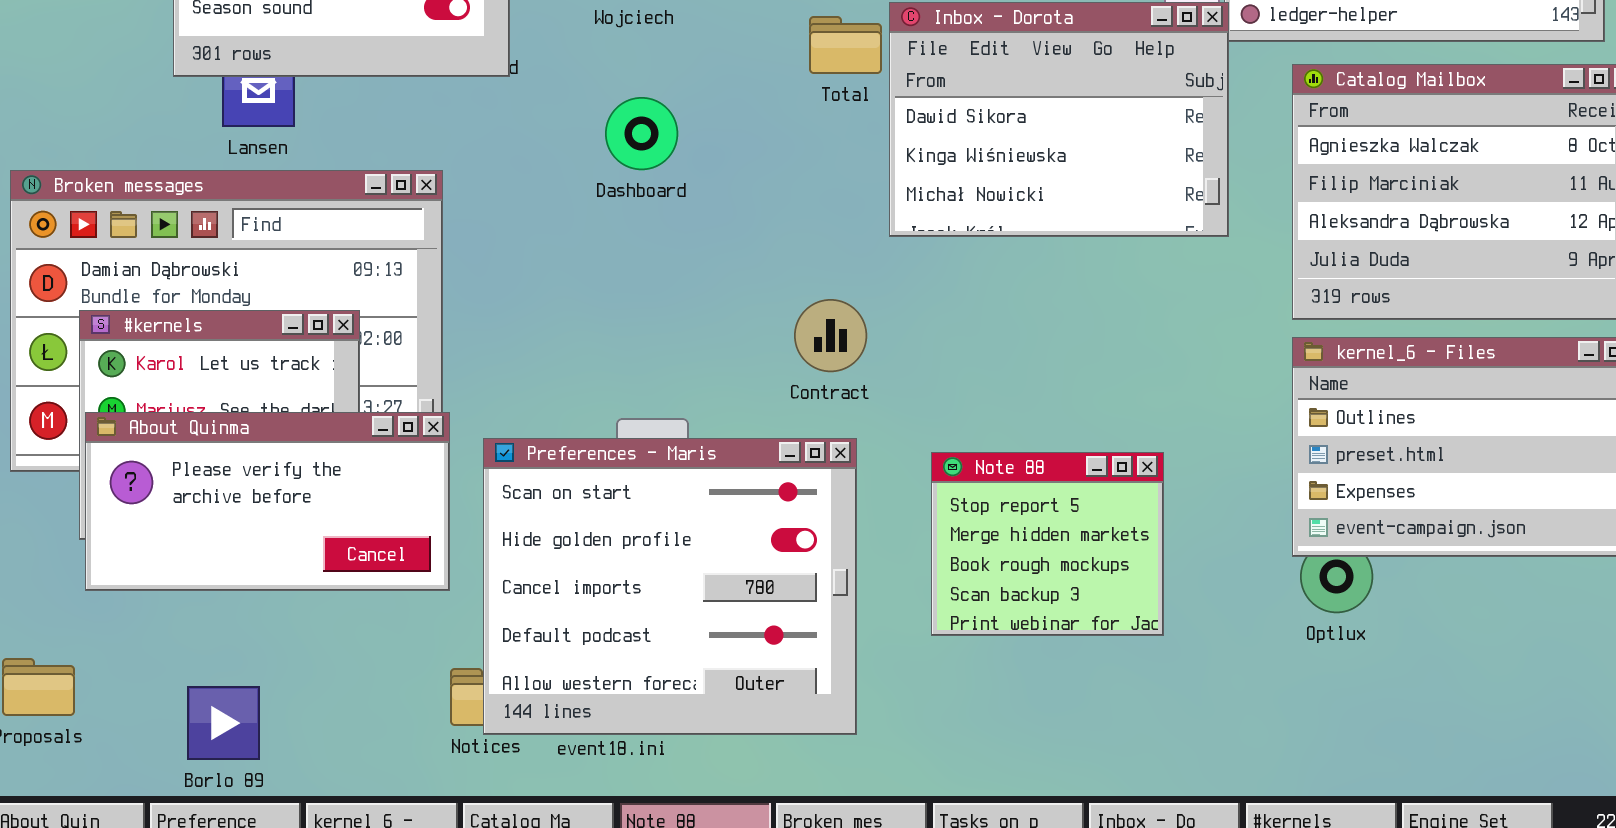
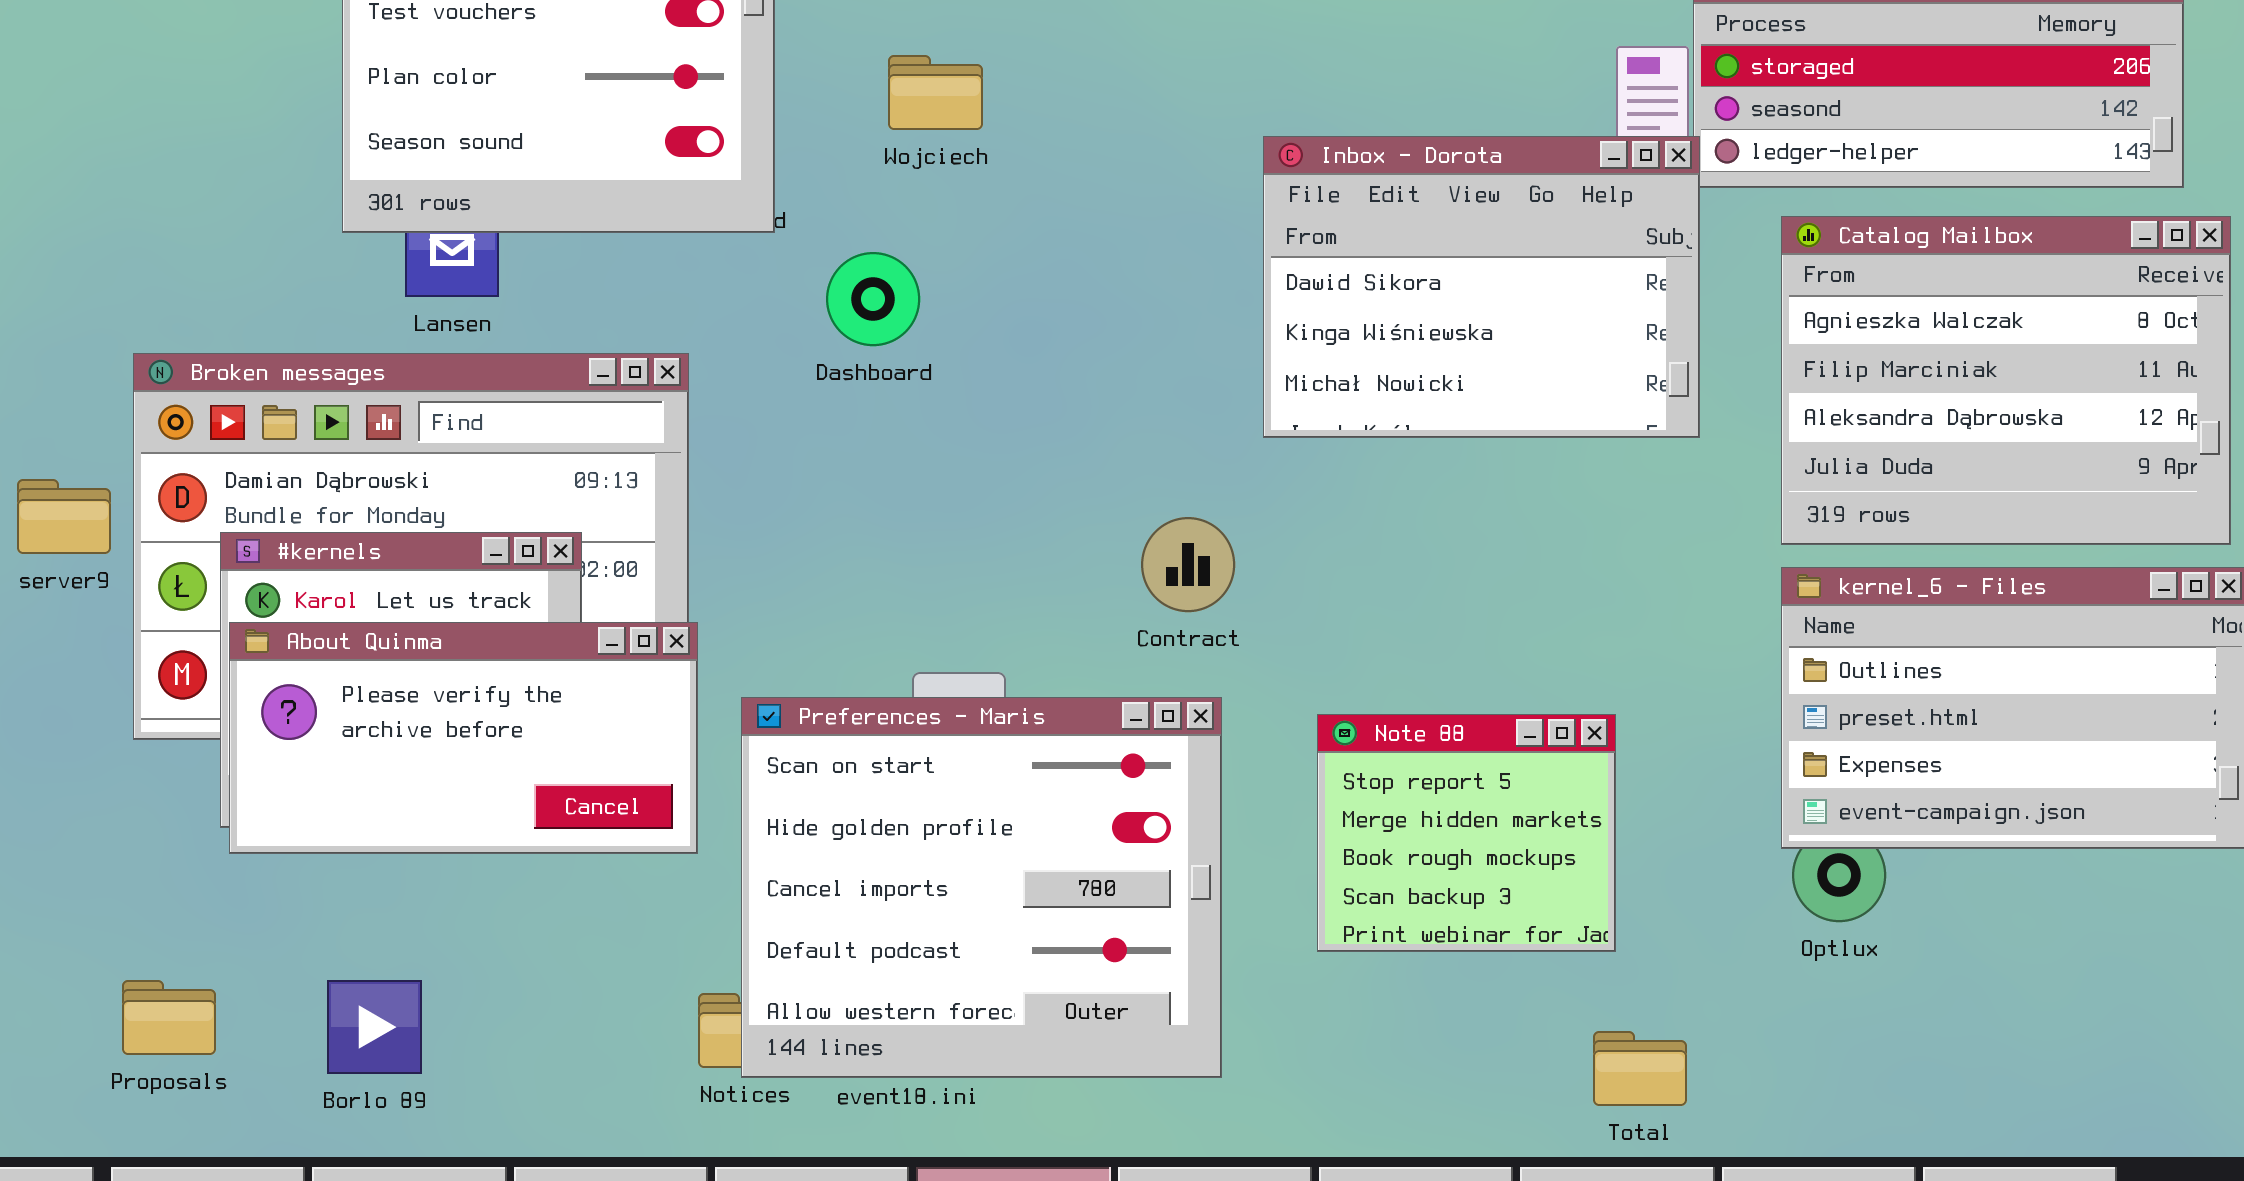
Total: [809,16,882,74] -> [1593,1031,1687,1106], moved
Dashboard: [605,97,678,170] -> [826,252,920,346], moved
About Quinma: [85,412,450,591] -> [229,622,698,854], moved
Borlo 89: [187,686,260,760] -> [327,980,422,1074], moved

